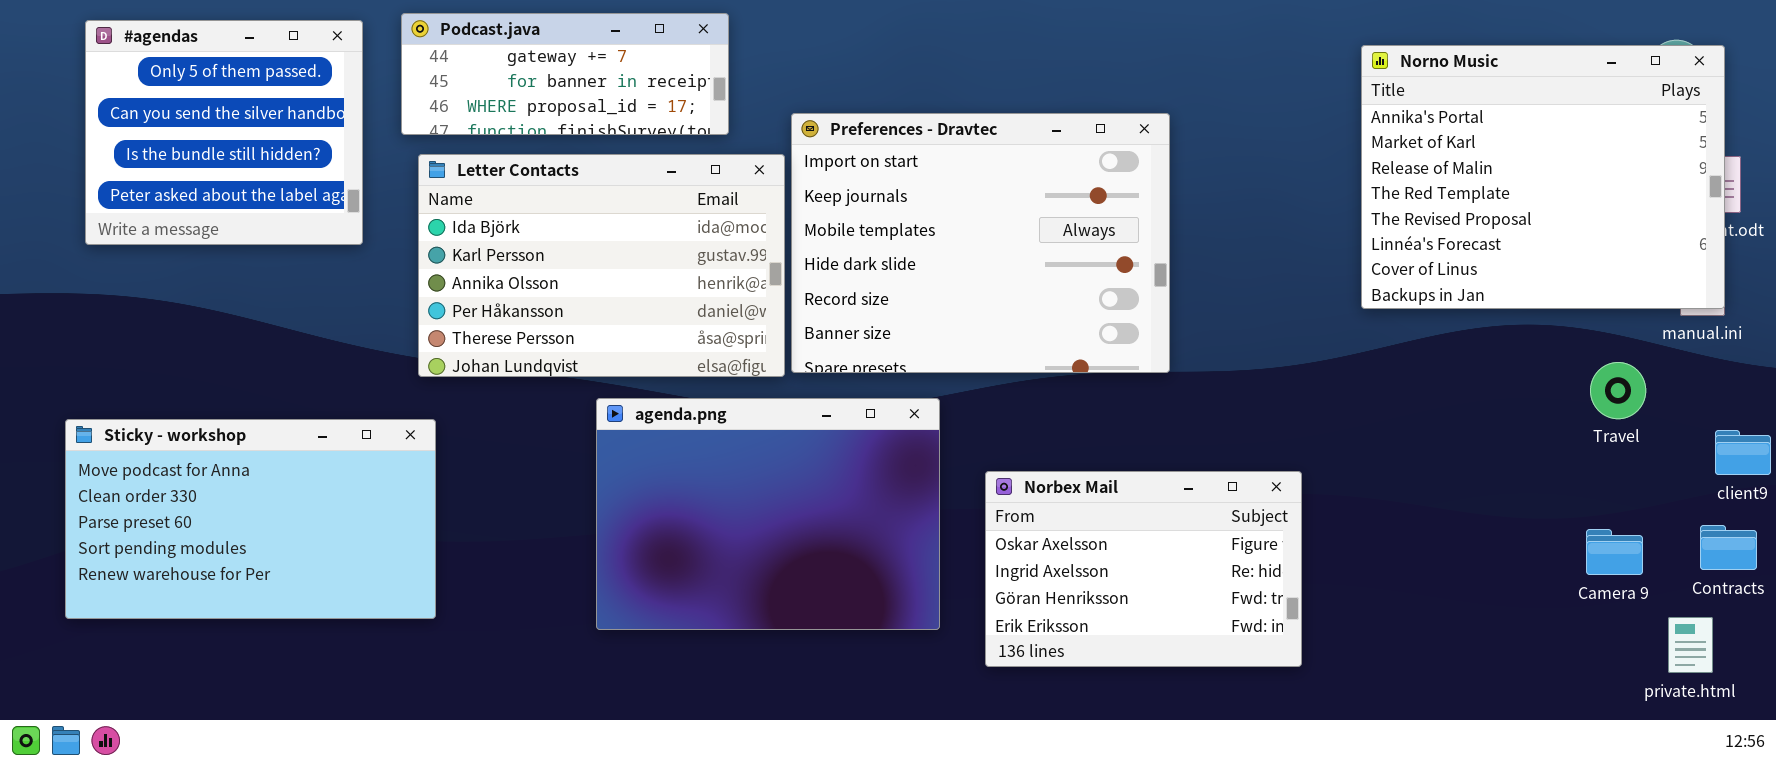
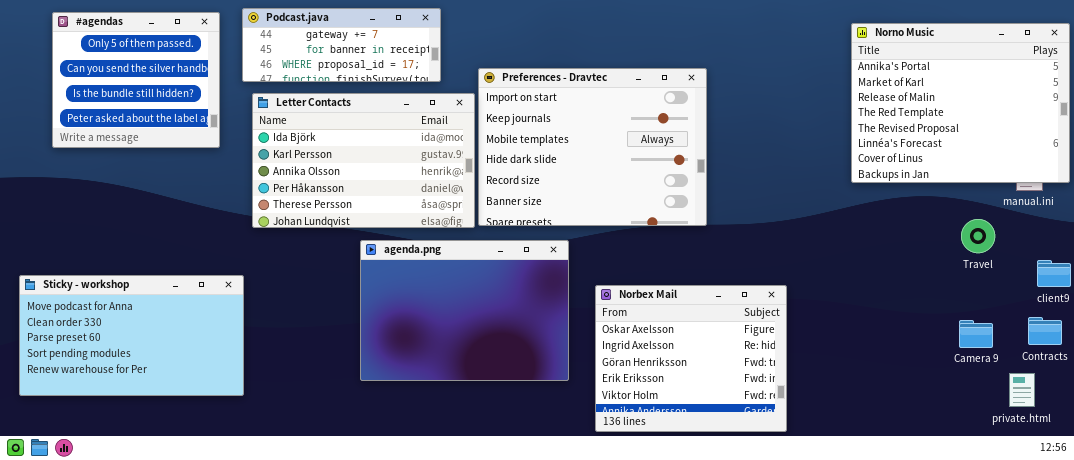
Norno Music: [1361,45,1725,309] -> [851,23,1070,183], moved
Sticky - workshop: [65,419,436,619] -> [19,275,244,396], moved
Norbex Mail: [985,471,1302,667] -> [595,285,787,432], resized

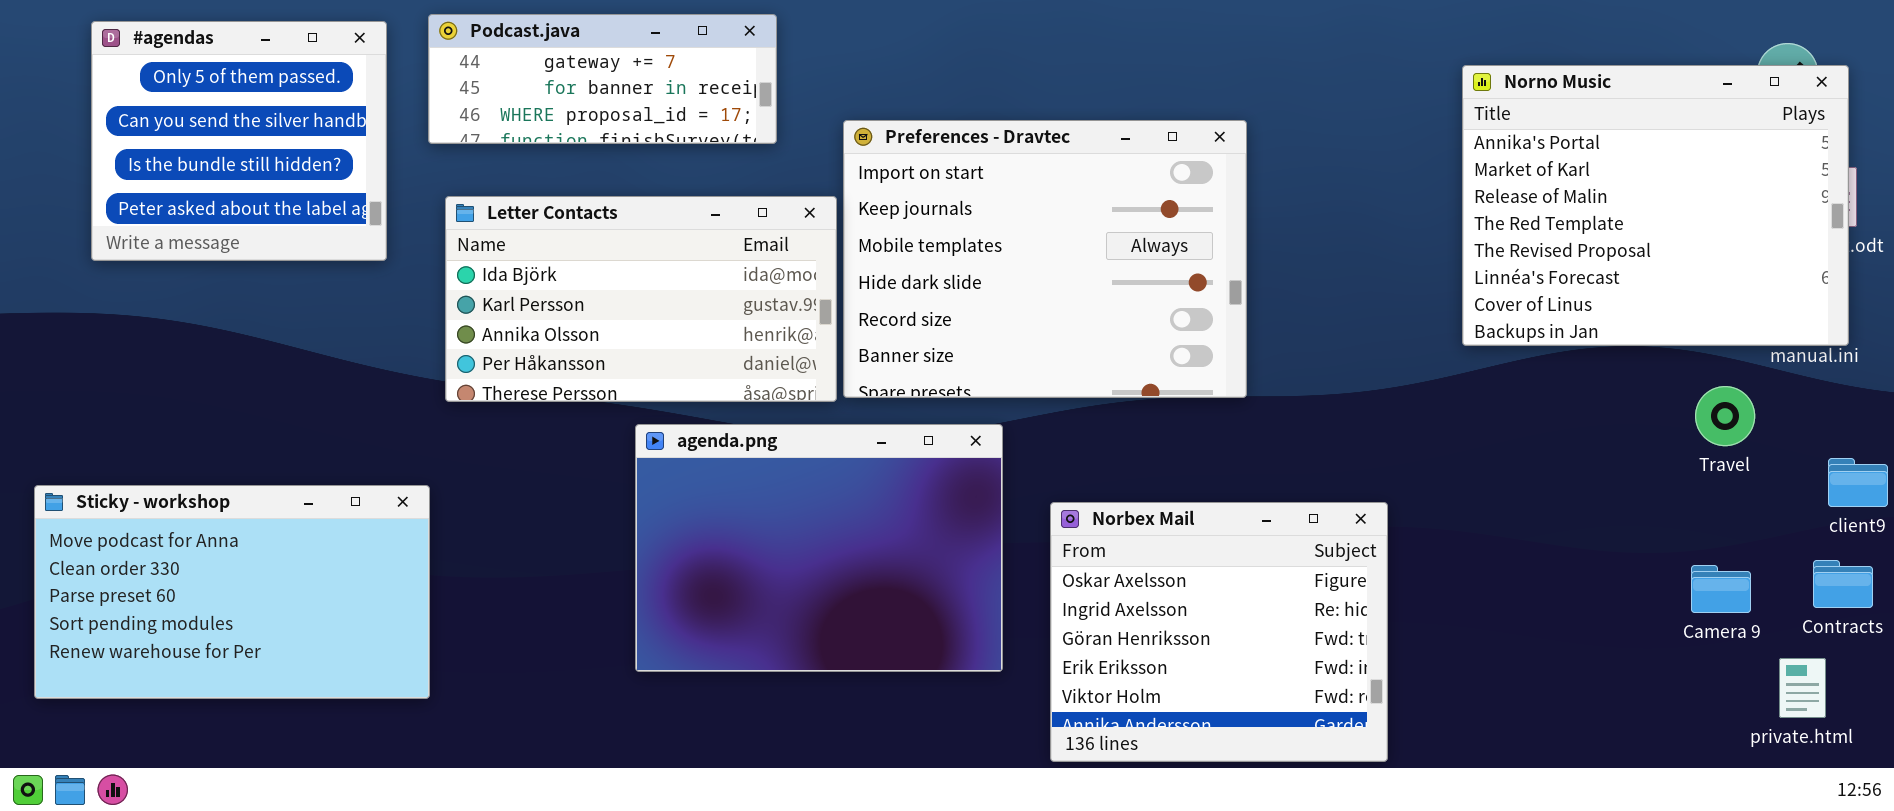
Norno Music: [851,23,1070,183] -> [1462,65,1849,346], moved
Letter Contacts: [252,93,475,228] -> [445,196,837,402], resized

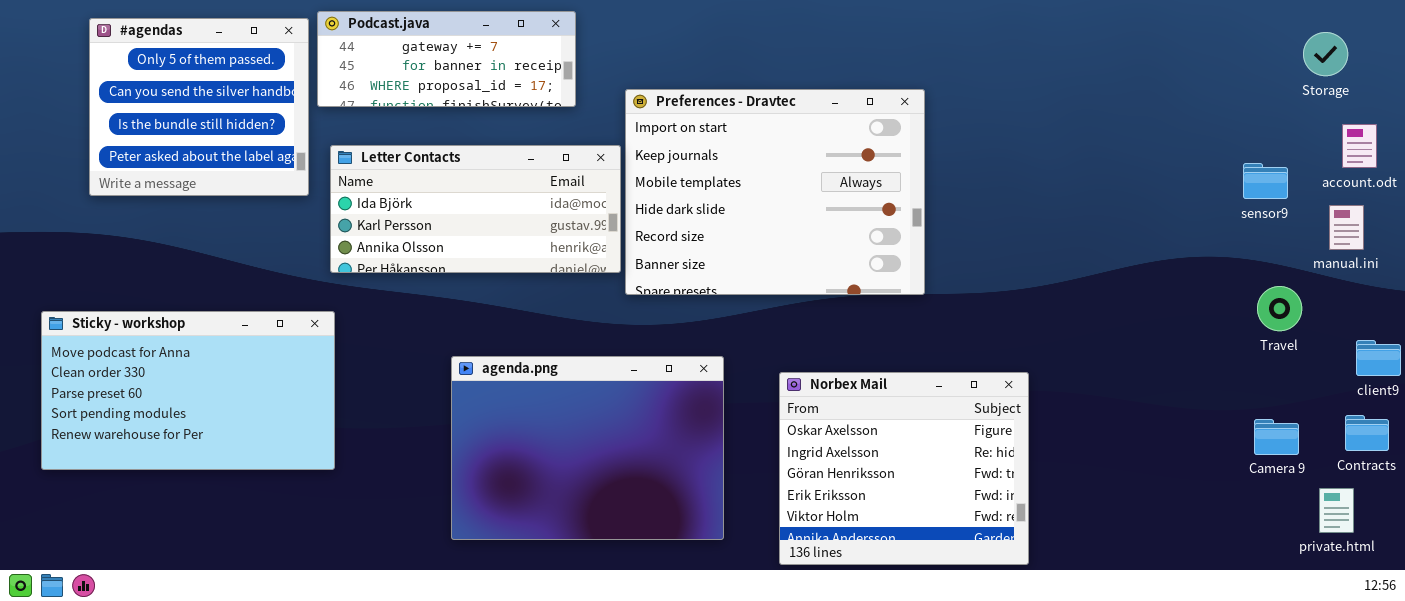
#agendas: [91,21,387,261] -> [89,18,309,196], moved
Norno Music: [1462,65,1849,346] -> none, closed
Letter Contacts: [445,196,837,402] -> [330,145,621,273], resized
agenda.png: [635,424,1003,672] -> [451,356,724,540], moved
Sticky - workshop: [34,485,430,699] -> [41,311,335,470], moved

